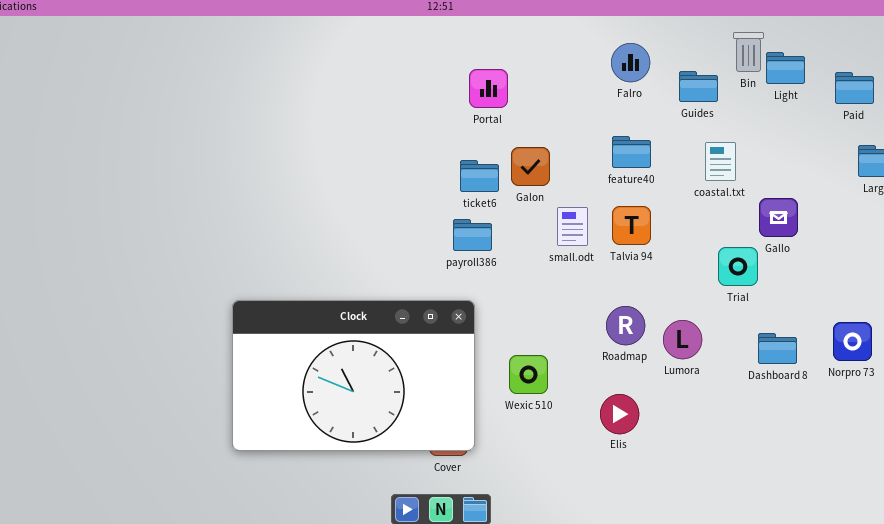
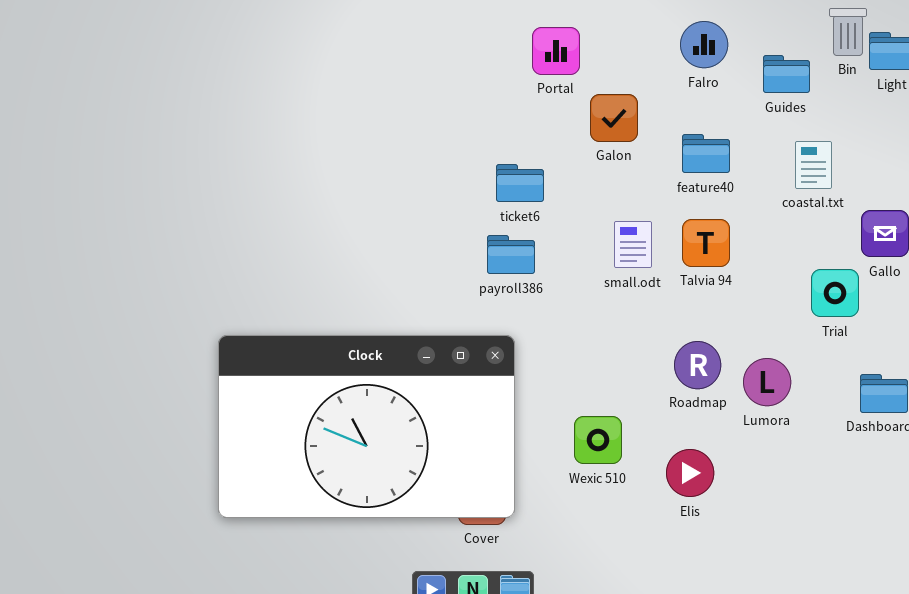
Portal: [469,69,508,108] -> [532,27,580,75], moved
Galon: [511,147,550,186] -> [590,94,638,142], moved
Wexic 510: [509,355,548,394] -> [574,416,622,464], moved

